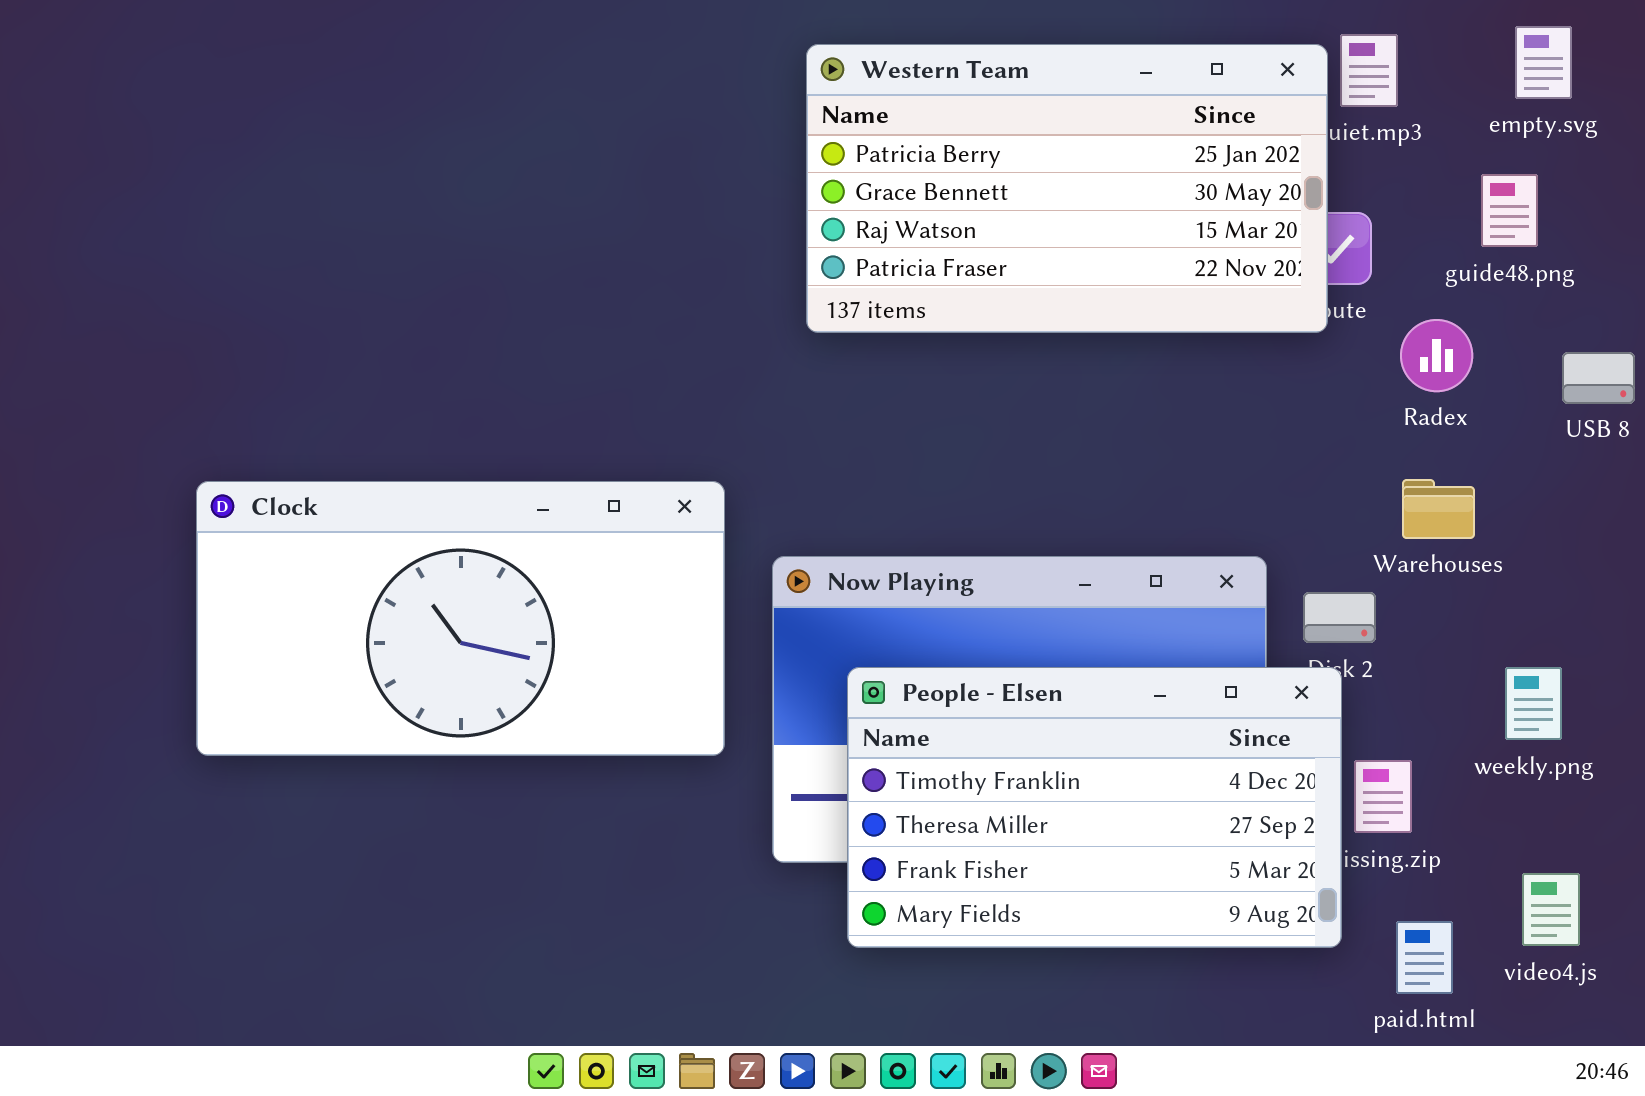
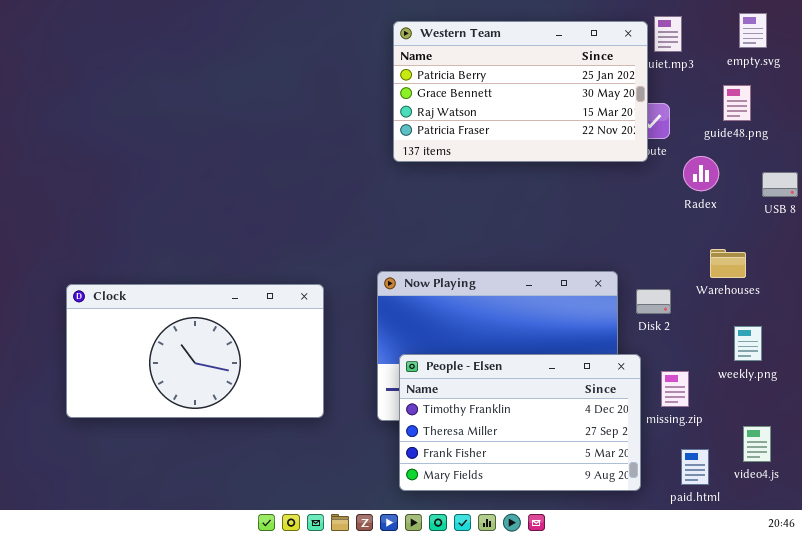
Warehouses: [1402,479,1475,539] -> [710,249,746,278], moved
Clock: [196,481,725,756] -> [66,284,324,418], moved
People - Elsen: [847,667,1342,948] -> [399,354,641,491], moved

